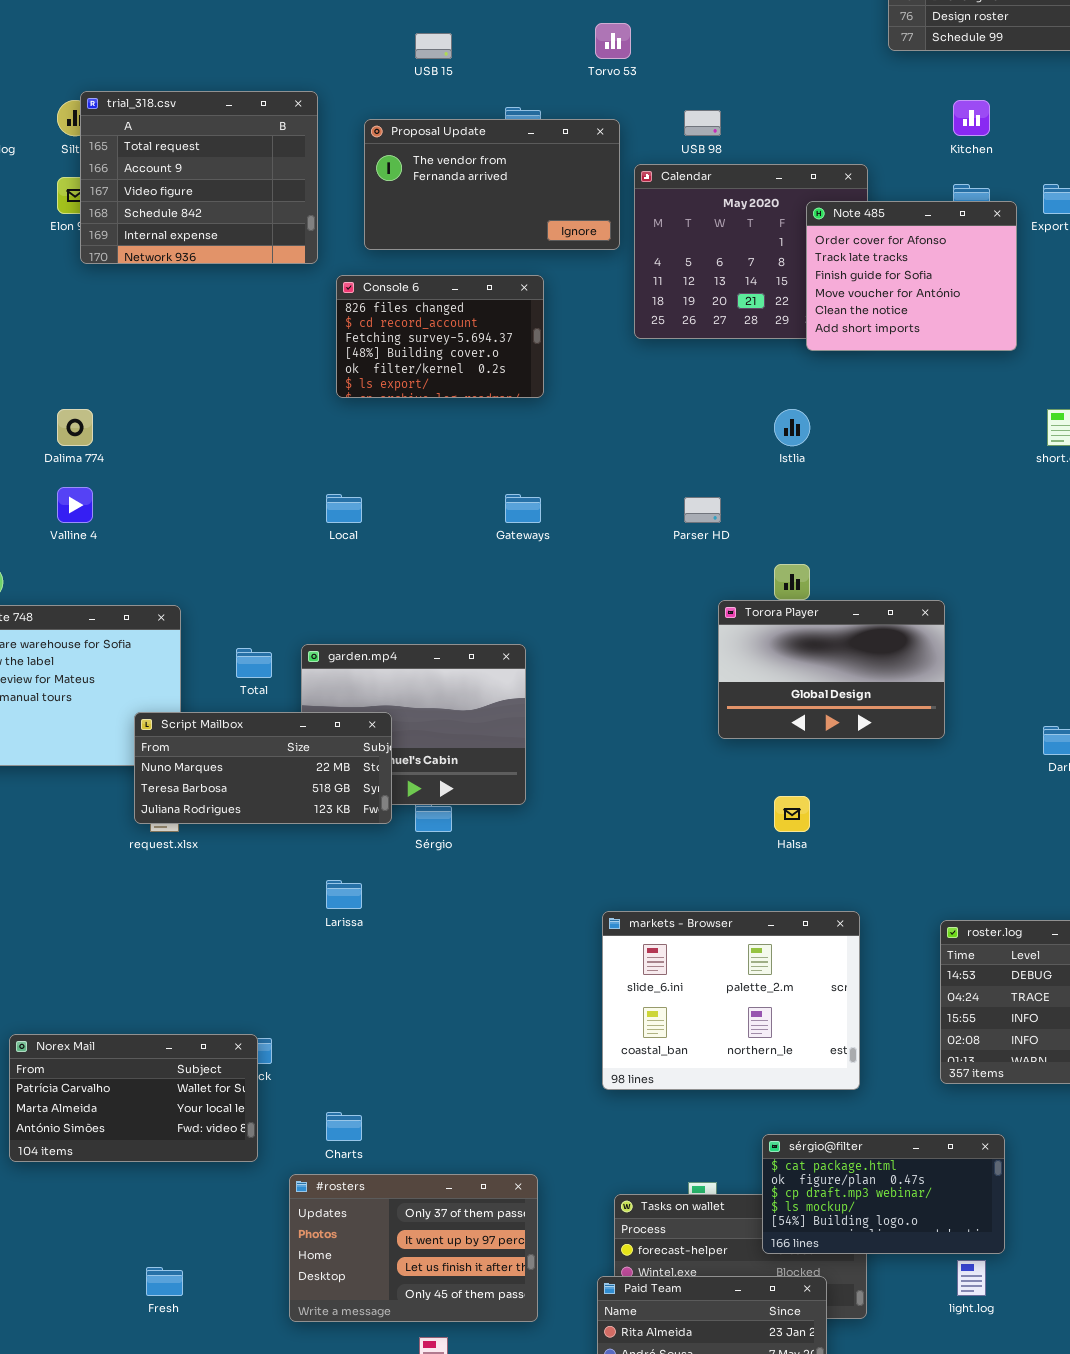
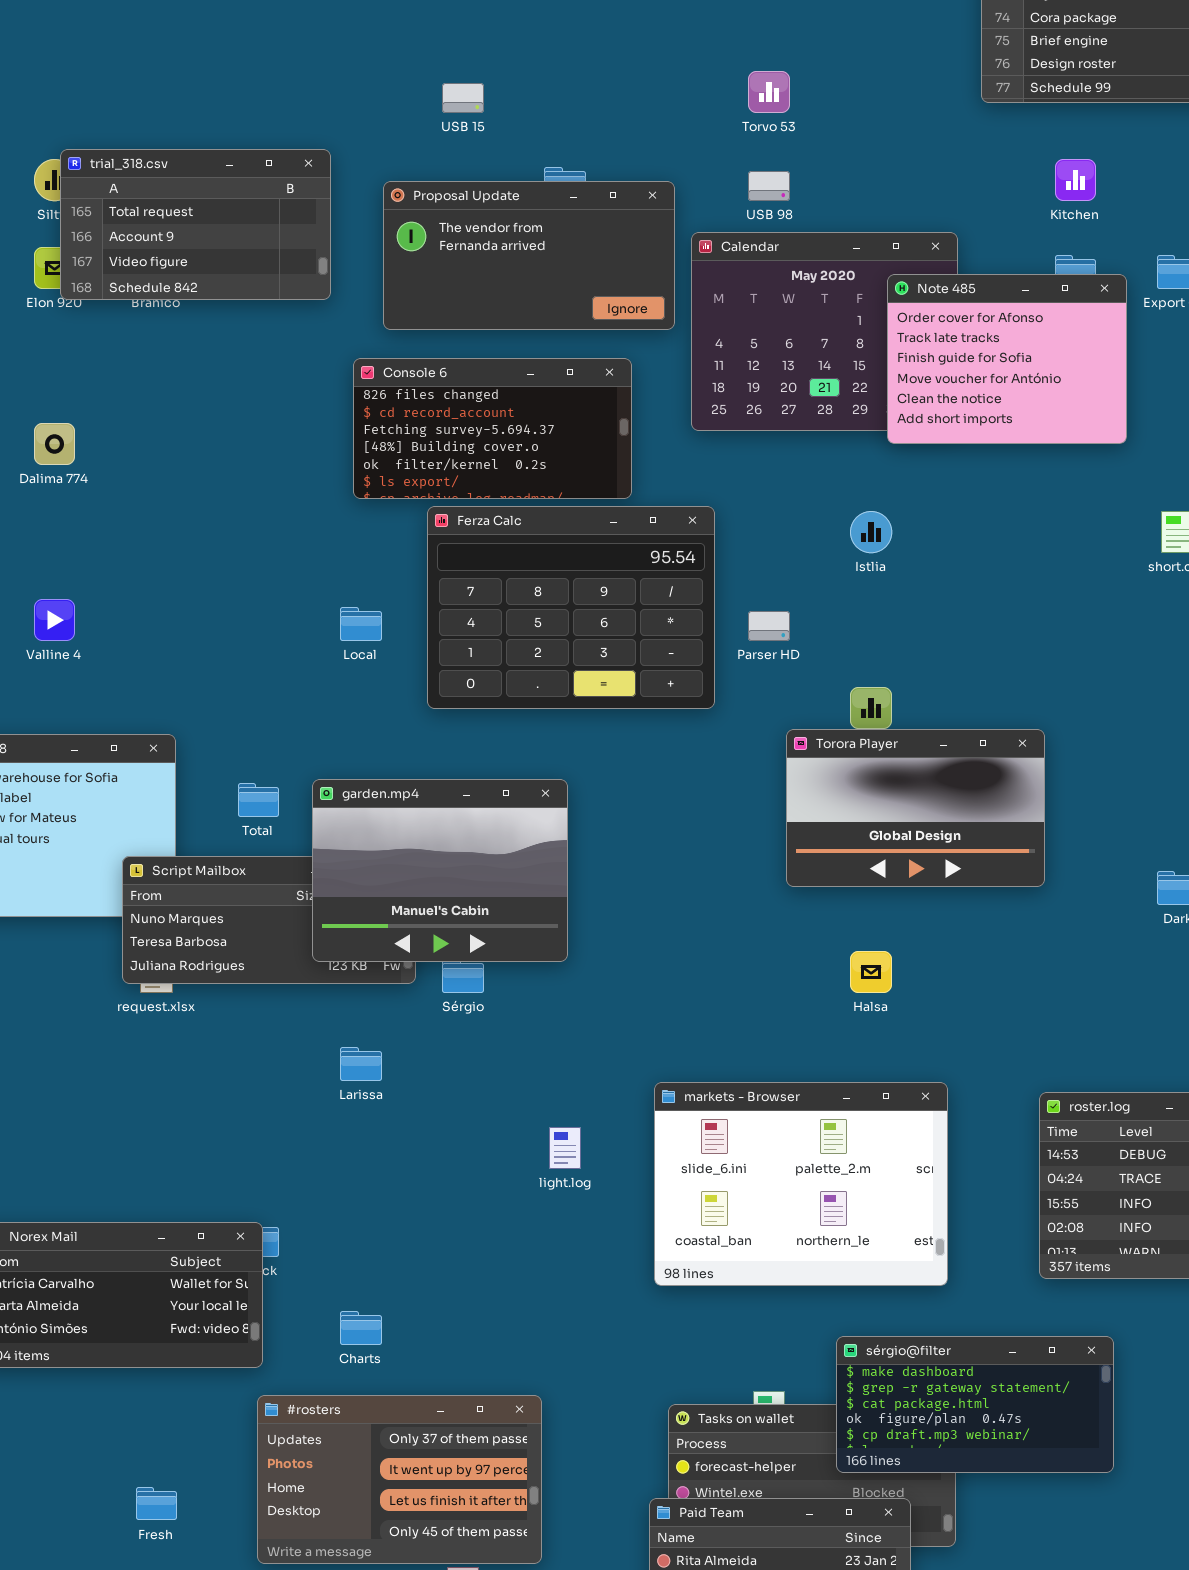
Torvo 53: [595,23,631,59] -> [748,71,790,113], moved
trial_318.csv: [80,91,318,264] -> [60,149,331,300], resized
Console 6: [336,275,544,398] -> [353,358,632,499], resized
Ferza Calc: none -> [427,506,715,709], opened
Dalima 774: [57,409,93,446] -> [34,423,75,465], moved
garden.mp4: [301,644,526,805] -> [312,779,568,962], raised
sérgio@filter: [762,1134,1005,1254] -> [836,1336,1114,1473], scrolled up 2 rows
#rosters: [289,1174,538,1322] -> [257,1395,542,1564], moved
light.log: [957,1260,986,1296] -> [549,1127,581,1169], moved

